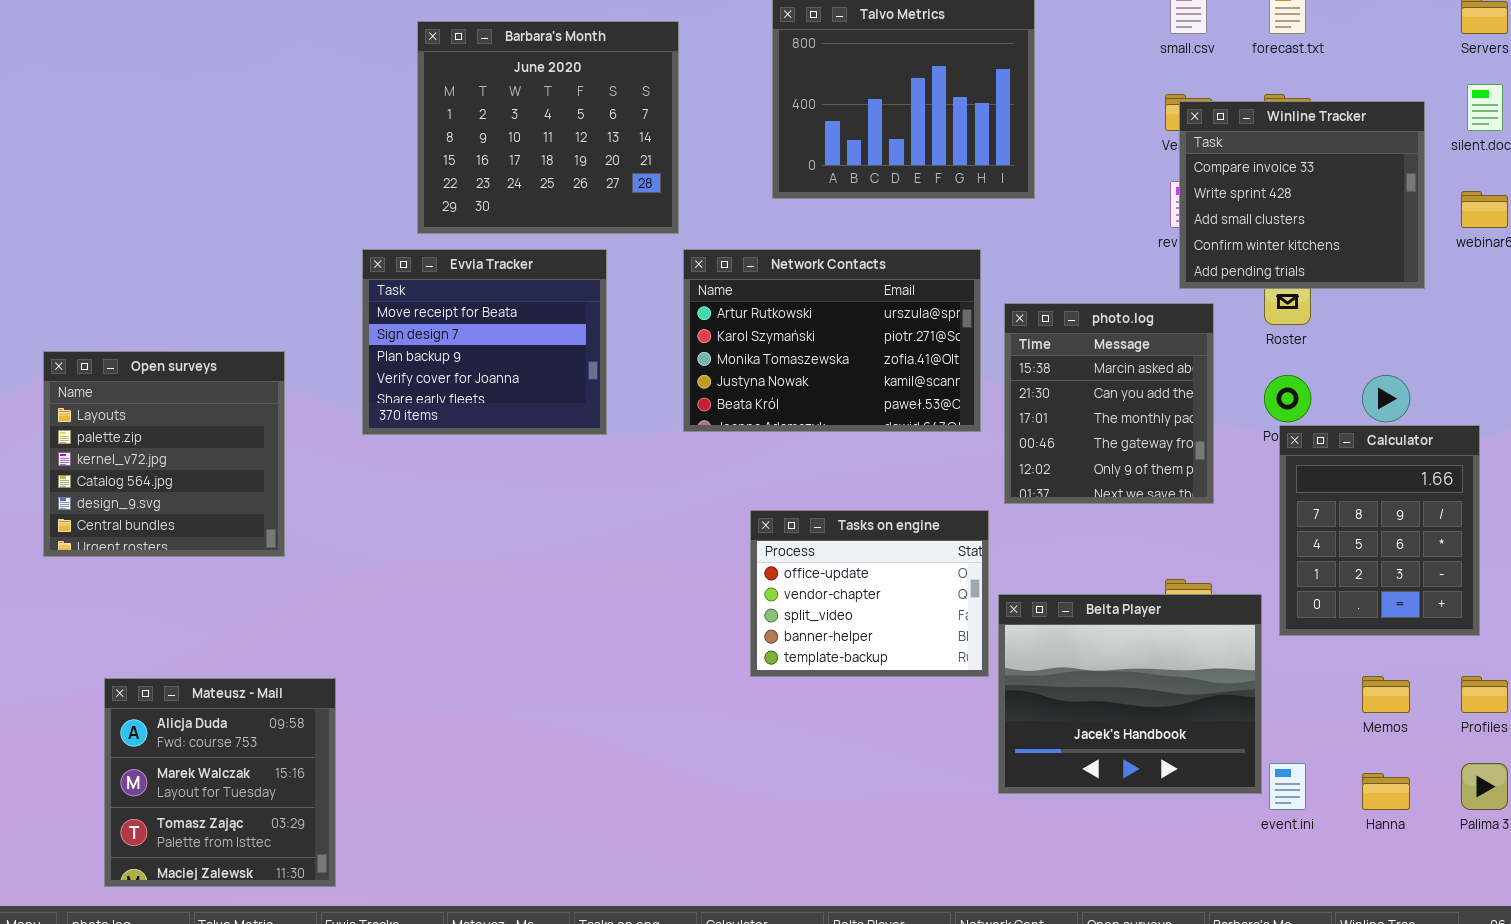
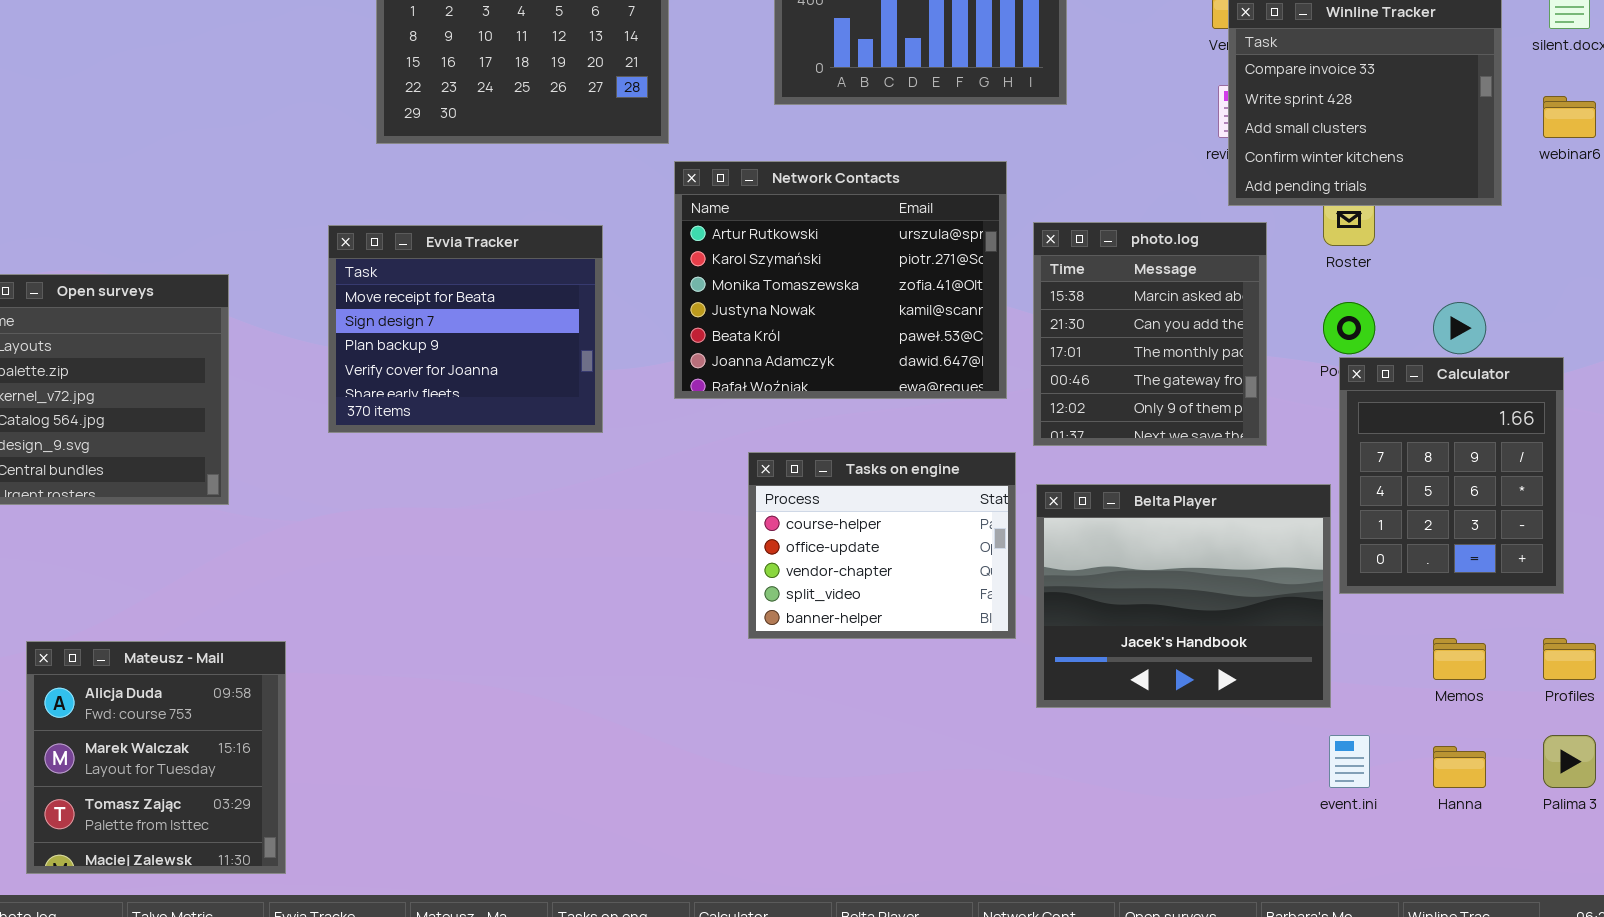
Evvia Tracker: [362,249,607,435] -> [328,225,603,433], moved
Network Contacts: [683,249,981,432] -> [674,161,1007,399], resized
Tasks on engine: [750,510,989,677] -> [748,452,1016,639], scrolled up 1 row
Belta Player: [998,594,1262,794] -> [1036,484,1331,708], moved

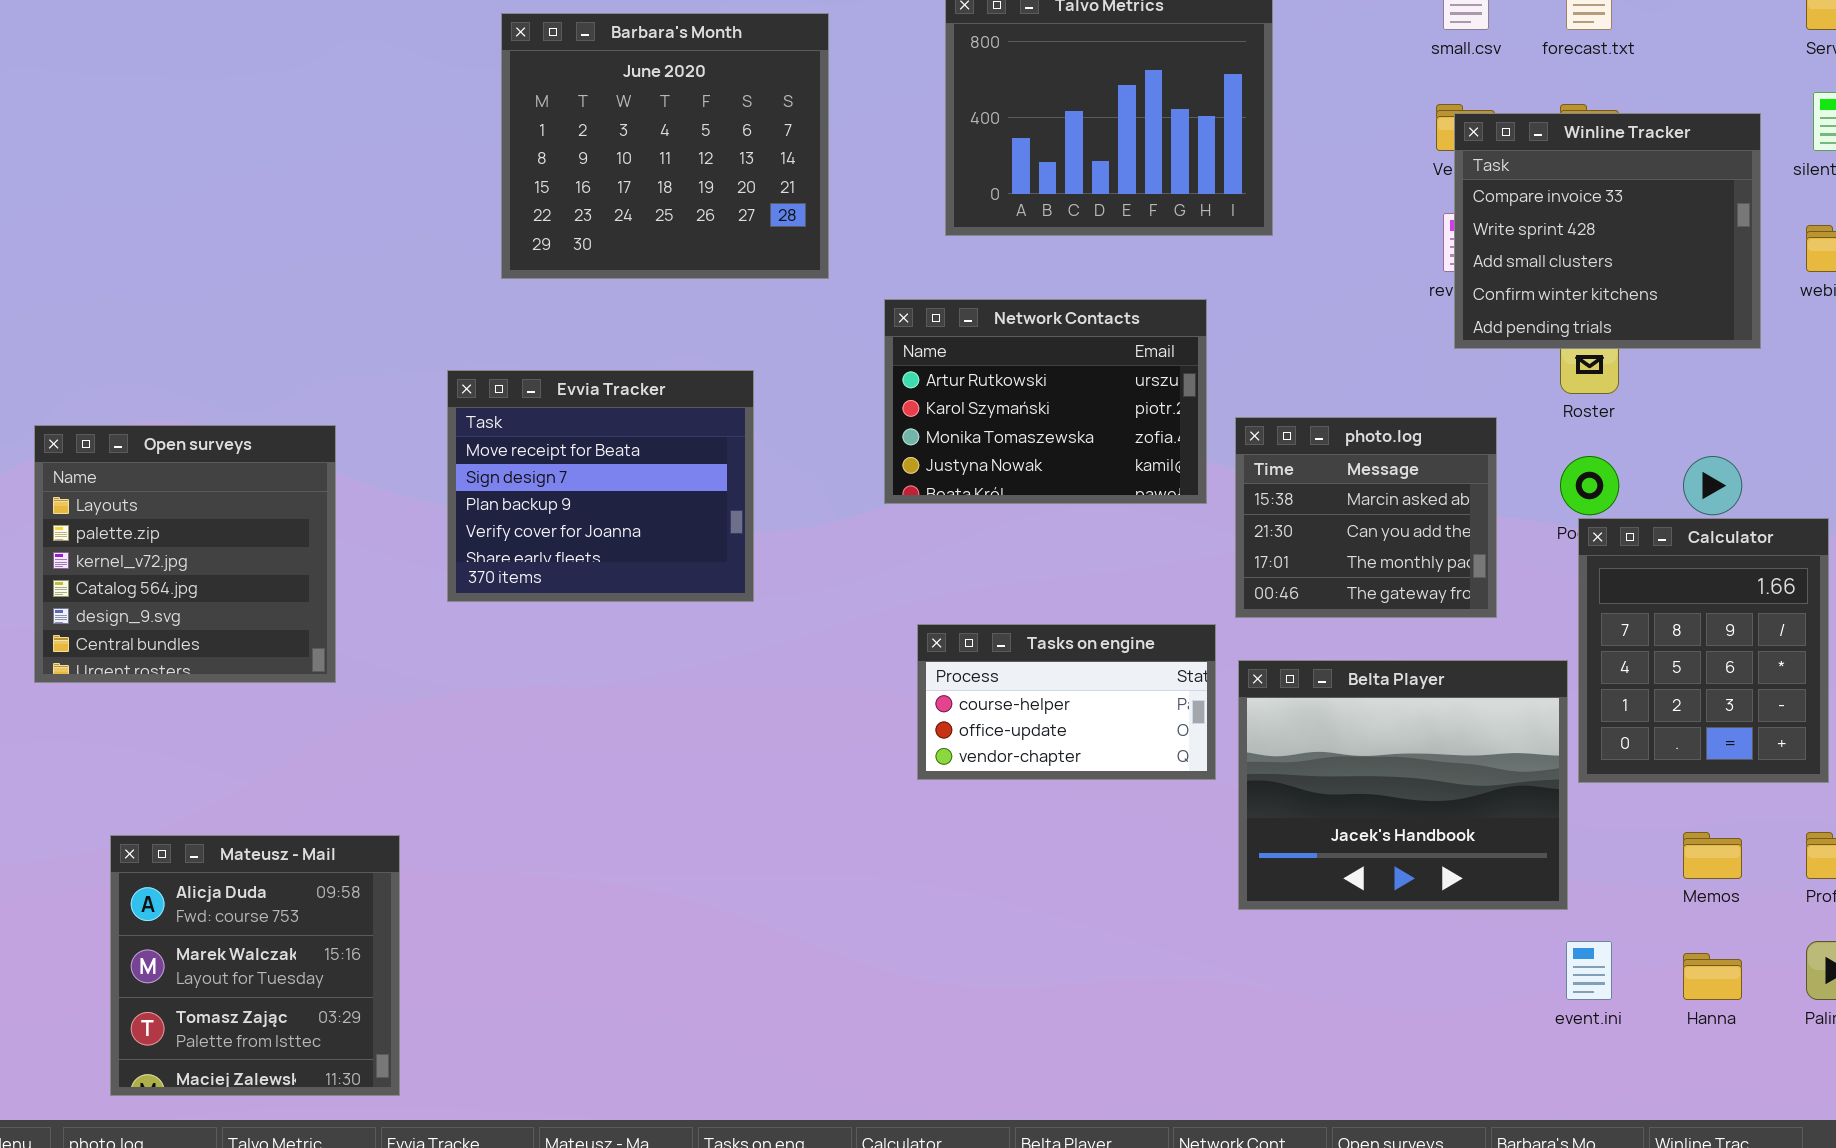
Network Contacts: [674,161,1007,399] -> [884,299,1207,504], resized
photo.log: [1033,222,1267,446] -> [1235,417,1497,618], resized
Tasks on engine: [748,452,1016,639] -> [917,624,1216,780], resized

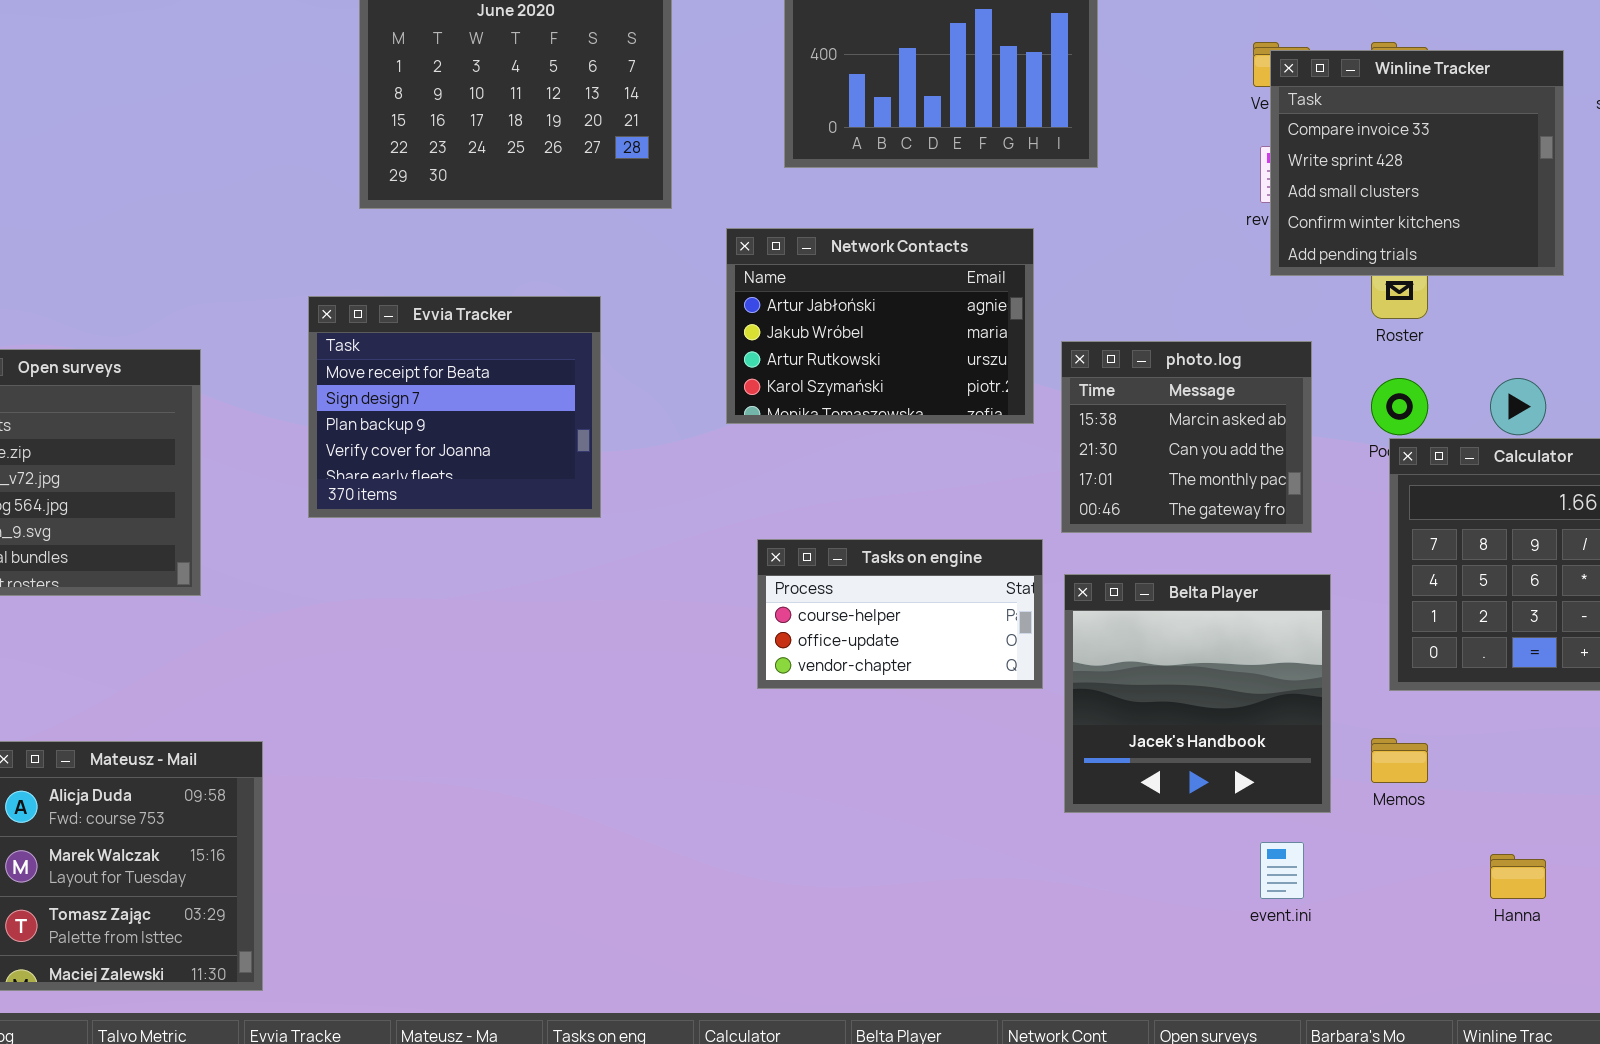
Network Contacts: [884,299,1207,504] -> [726,228,1034,424], scrolled up 2 rows
Belta Player: [1238,660,1568,910] -> [1064,574,1331,813], resized
Memos: [1683,832,1742,879] -> [1371,738,1428,783], moved
event.ini: [1566,941,1612,1000] -> [1260,842,1304,899], moved

